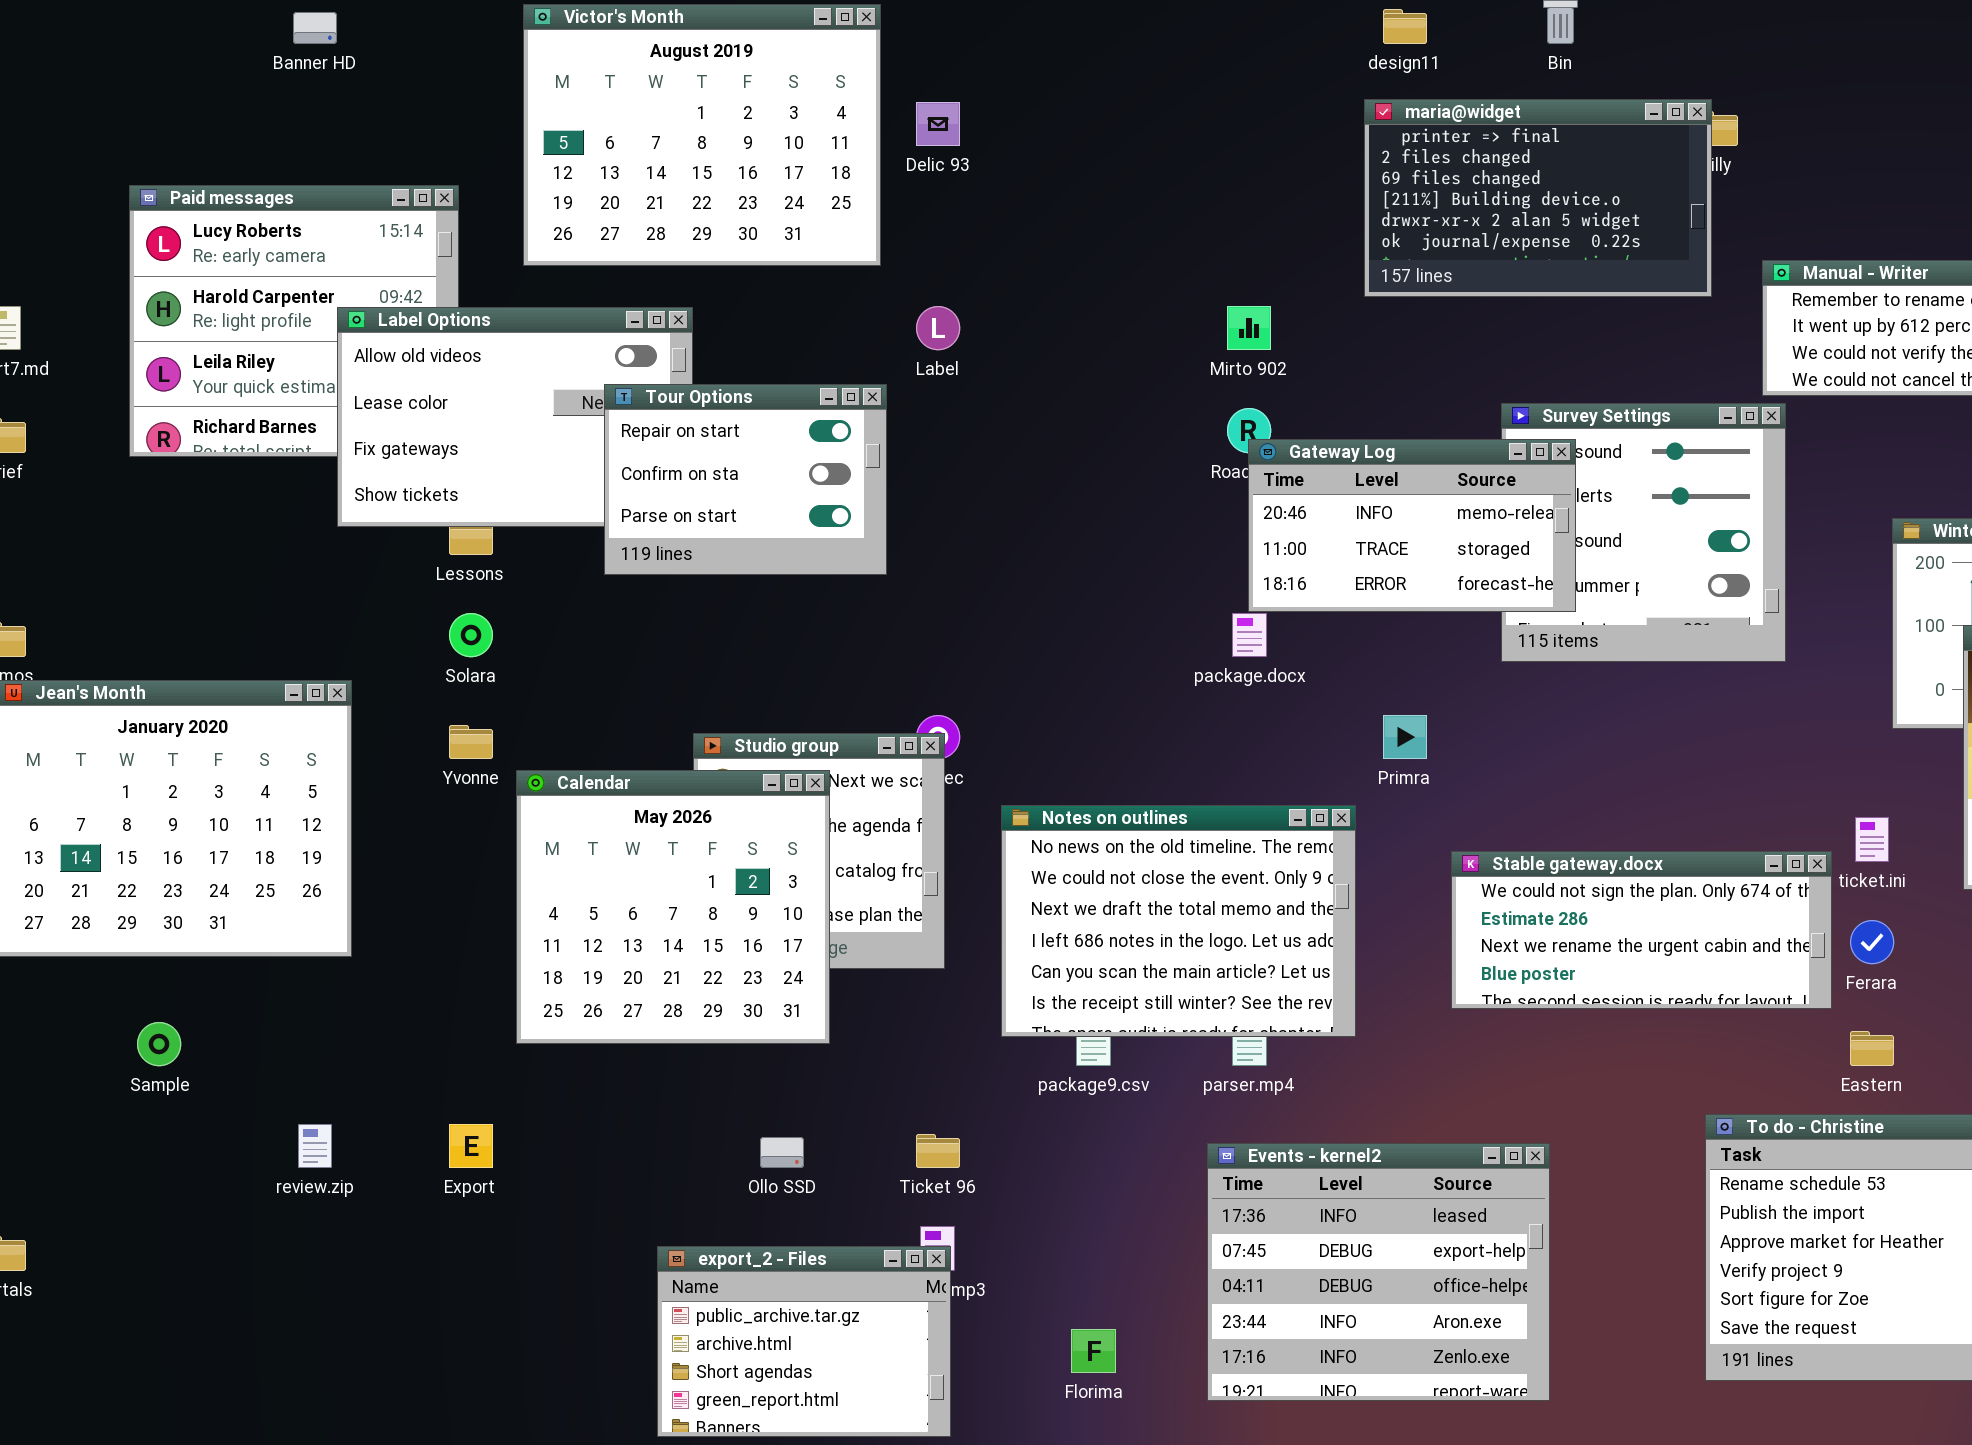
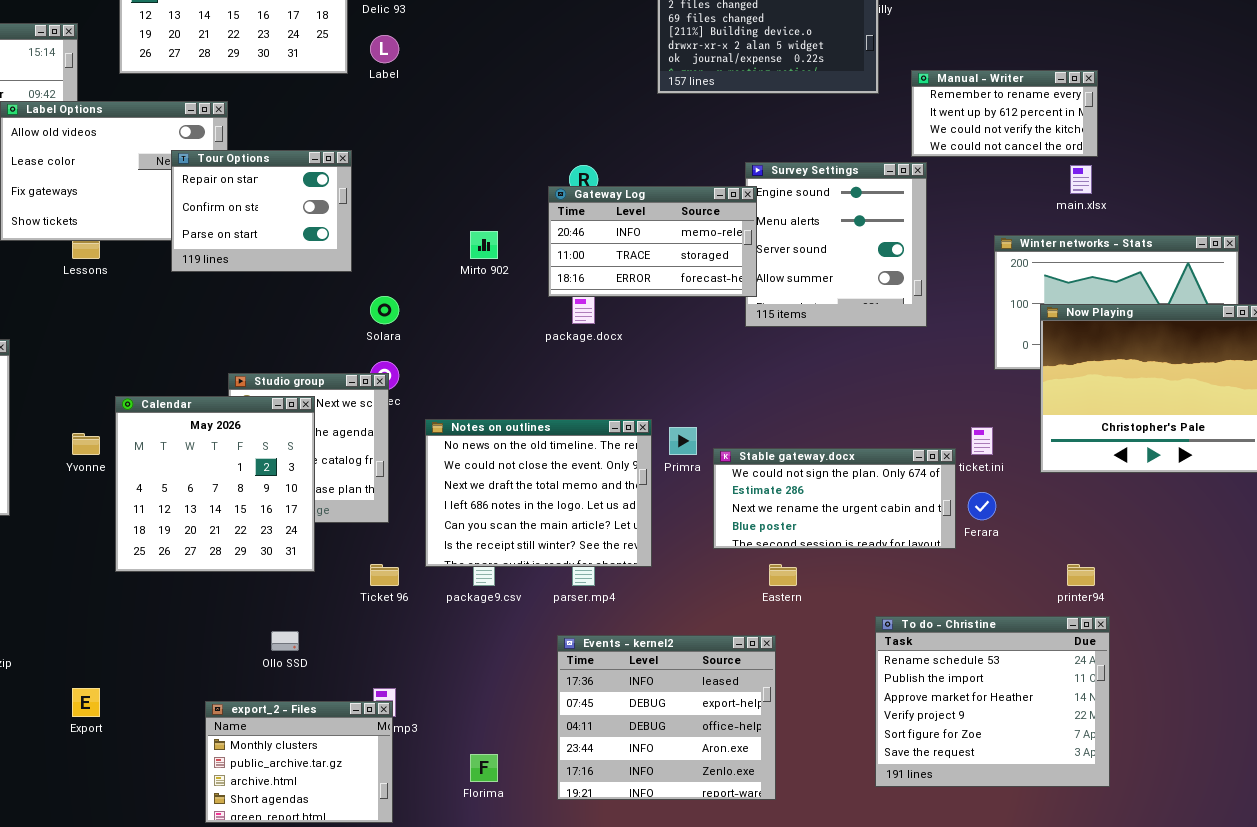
Label: [916,306,960,350] -> [370,35,399,63], moved
Mirto 902: [1227,306,1271,350] -> [470,231,498,259], moved
Gateway Log: [1248,439,1576,612] -> [548,186,757,297], moved
Solara: [449,613,493,657] -> [370,296,399,324], moved
Primra: [1383,715,1427,759] -> [669,427,697,455], moved
Yvonne: [449,725,493,759] -> [72,433,100,455], moved
Eastern: [1850,1031,1894,1066] -> [769,564,797,586], moved
Export: [449,1124,493,1168] -> [72,688,100,717], moved
Ticket 96: [916,1134,960,1168] -> [370,564,399,586], moved
export_2 - Files: [657,1246,951,1437] -> [205,701,393,823], scrolled up 1 row

